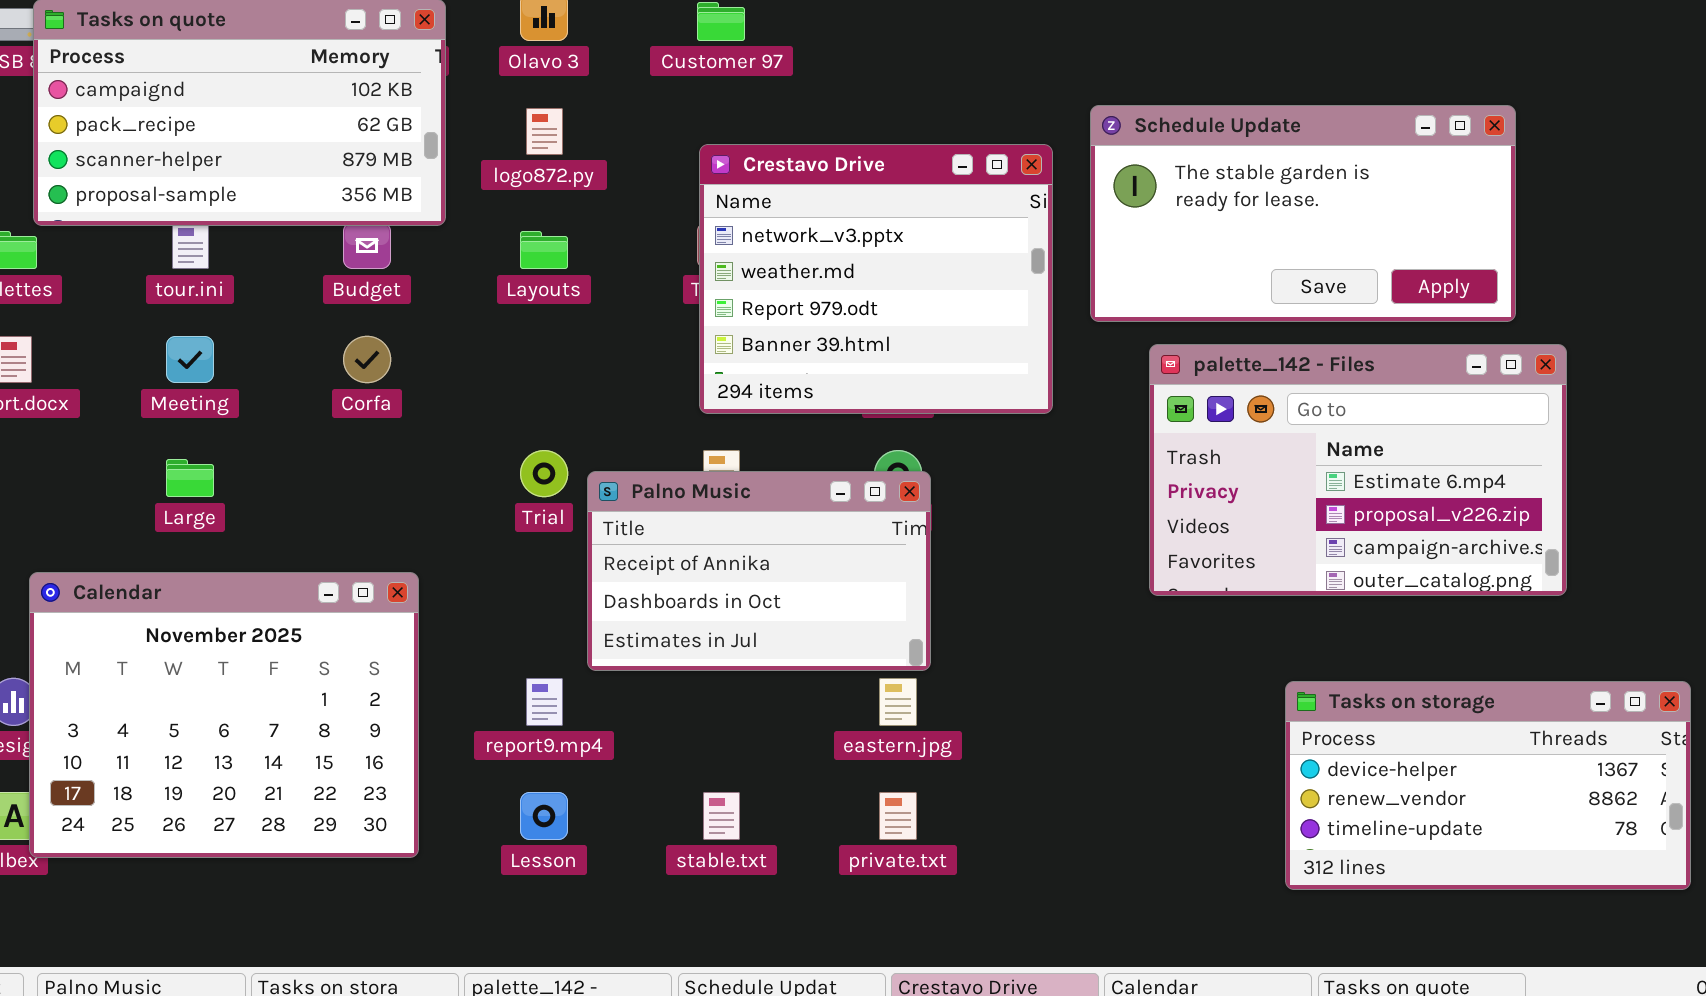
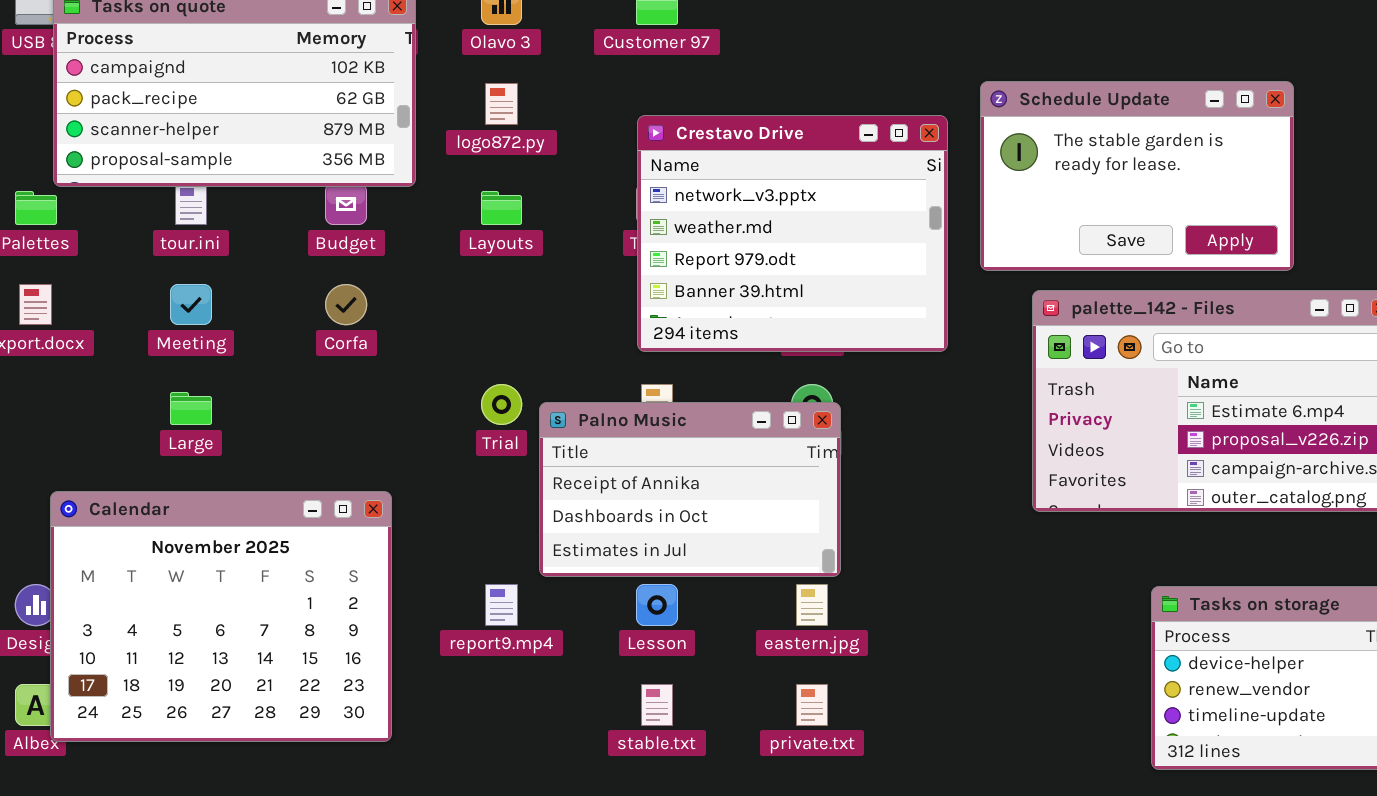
Schedule Update: [1090,105,1516,322] -> [980,81,1294,271], resized
Lesson: [520,792,568,840] -> [636,584,678,626], moved

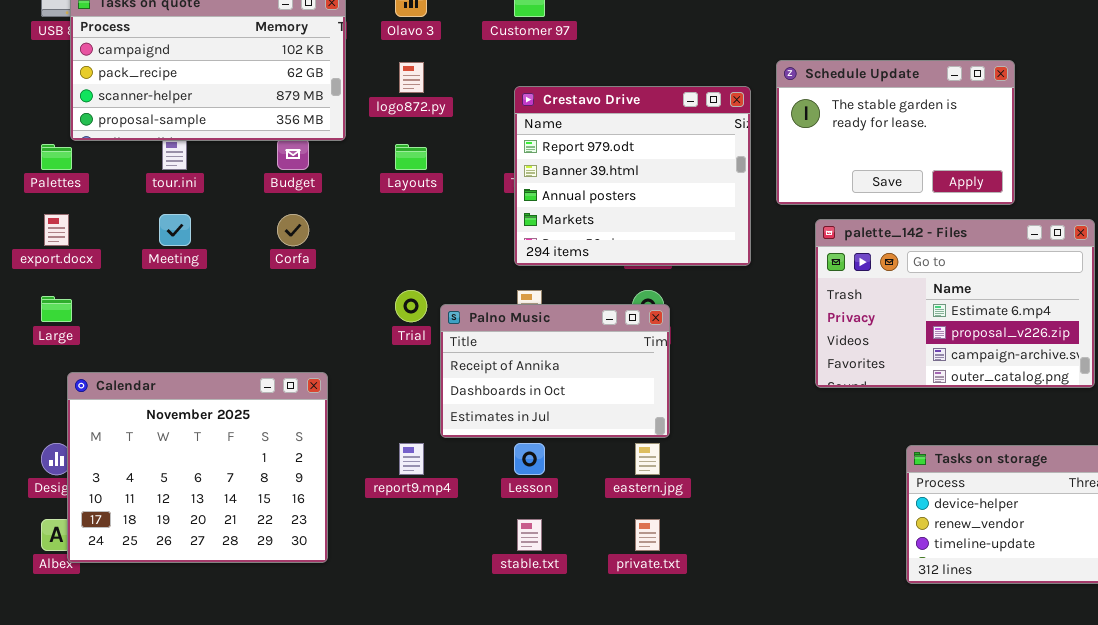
Crestavo Drive: [637,115,948,352] -> [514,86,751,266], scrolled down 2 rows
Large: [170,392,212,425] -> [41,296,72,322], moved

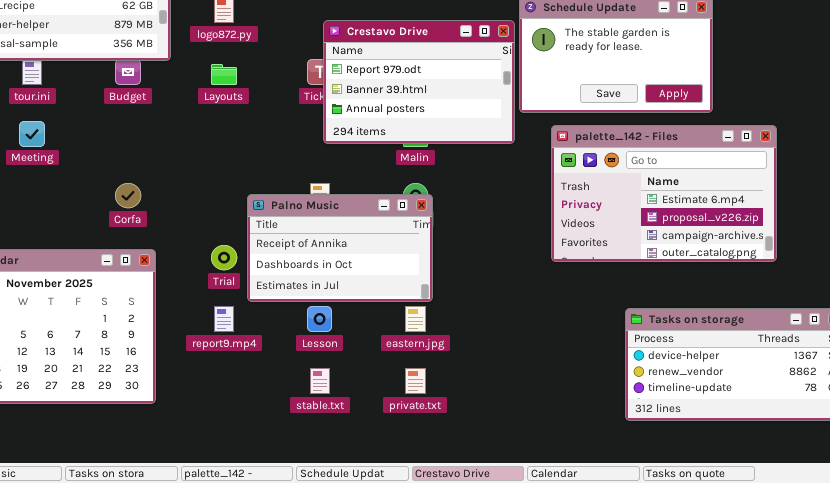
Crestavo Drive: [514,86,751,266] -> [323,20,515,144], moved, resized
Corfa: [277,214,309,246] -> [115,183,141,208], moved
Trial: [395,290,427,322] -> [211,245,237,270], moved

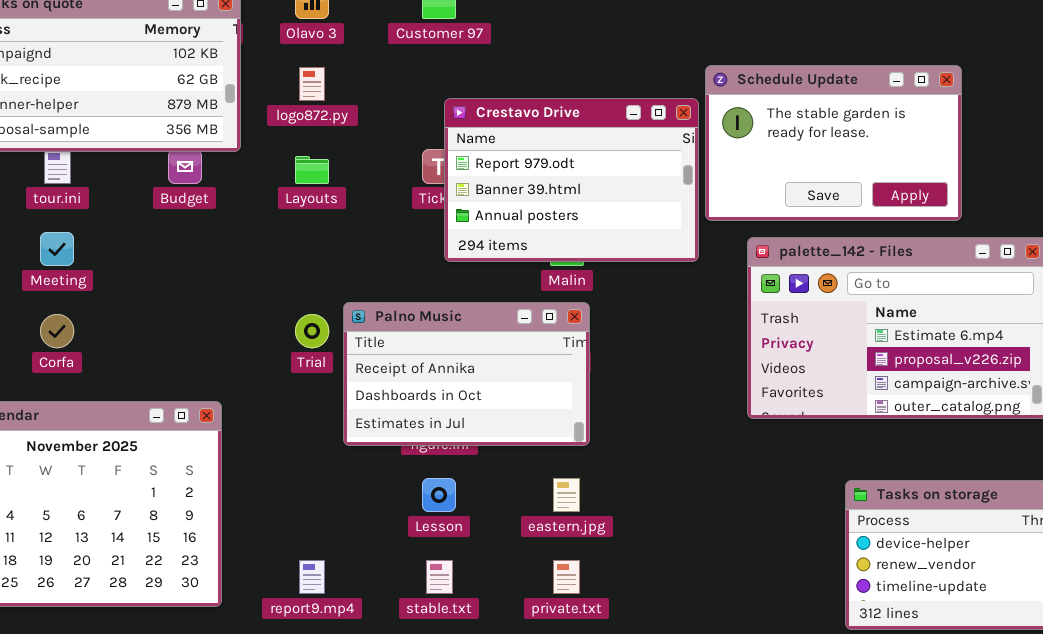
Corfa: [115,183,141,208] -> [40,314,74,348], moved
Palno Music: [247,194,433,302] -> [343,302,590,446], moved
Trial: [211,245,237,270] -> [295,314,329,348], moved
report9.mp4: [214,306,234,332] -> [299,560,325,594], moved

